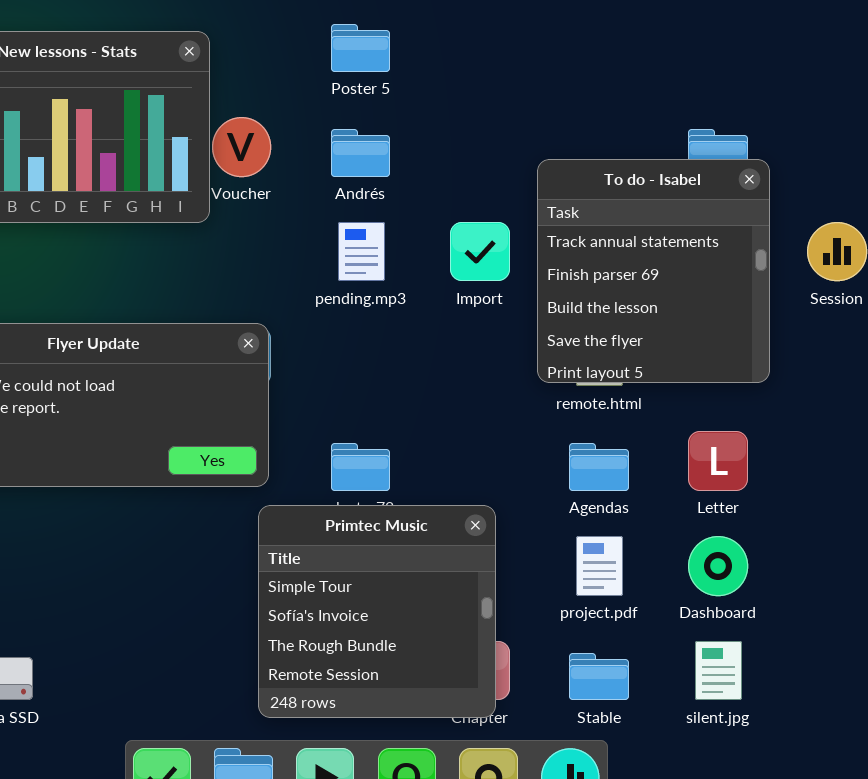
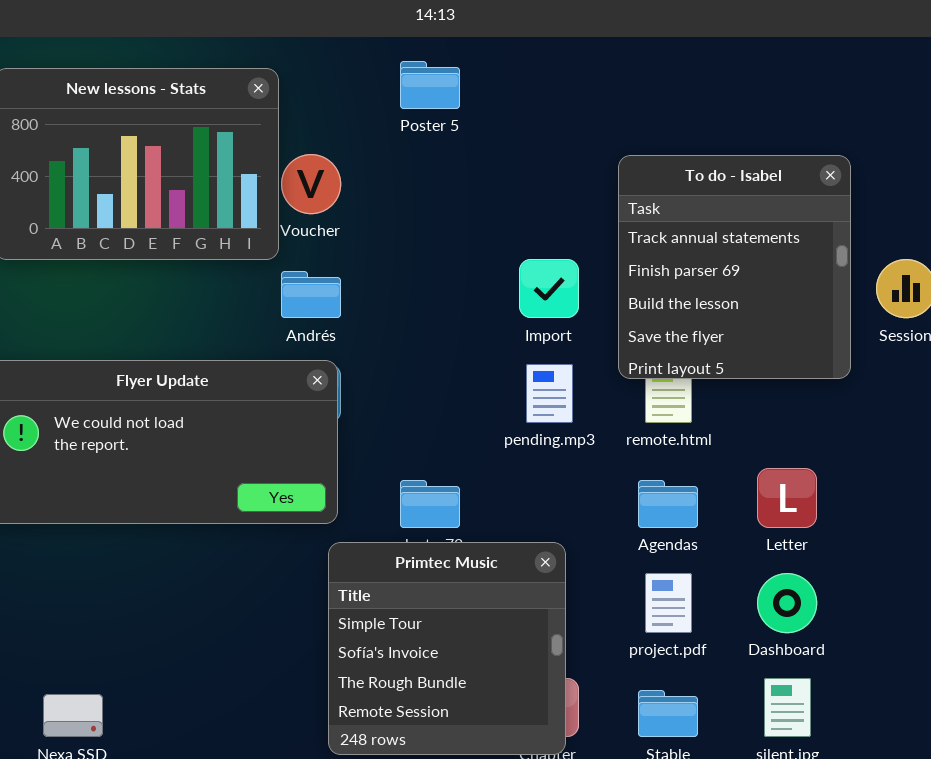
Andrés: [331,129,390,177] -> [281,271,341,318], moved
To do - Isabel: [537,159,770,383] -> [618,155,851,379], moved
pending.mp3: [338,222,385,281] -> [526,364,573,423], moved

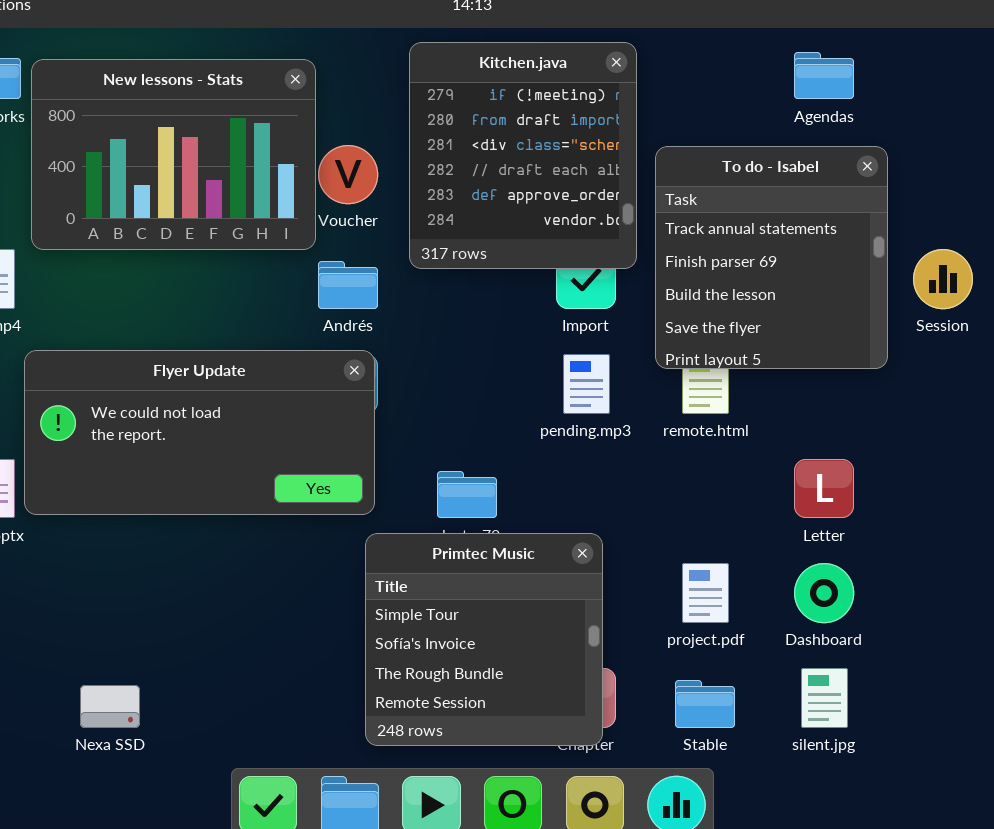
Kitchen.java: none -> [409,42,637,269], opened
Agendas: [638,480,698,528] -> [794,52,854,99], moved

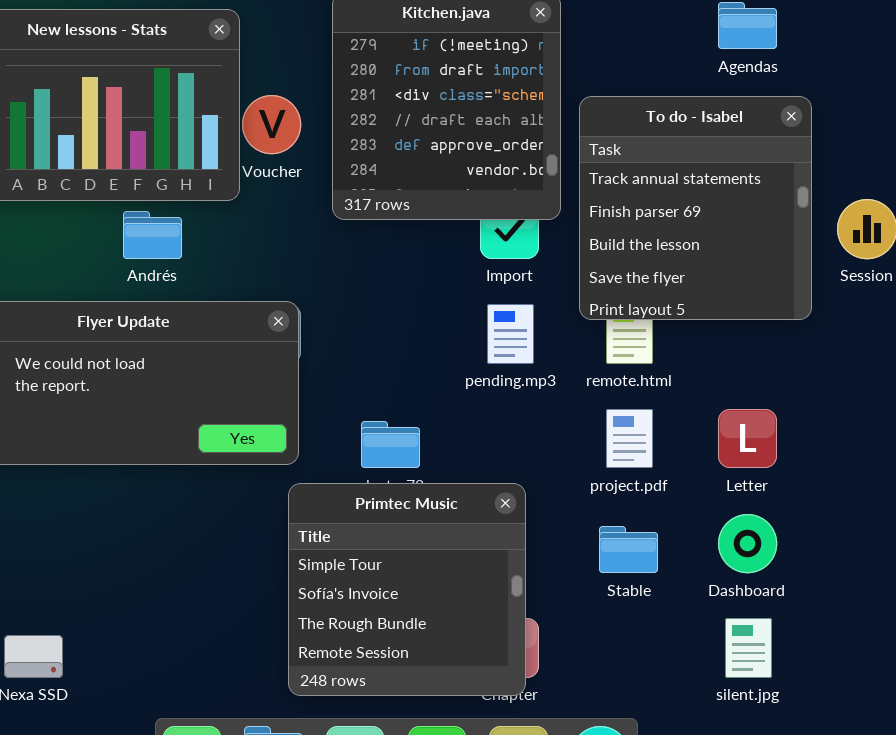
Andrés: [318,261,378,309] -> [123,211,182,259], moved
project.pdf: [682,563,729,623] -> [606,409,653,468], moved
Stable: [675,680,735,728] -> [599,526,658,573], moved

